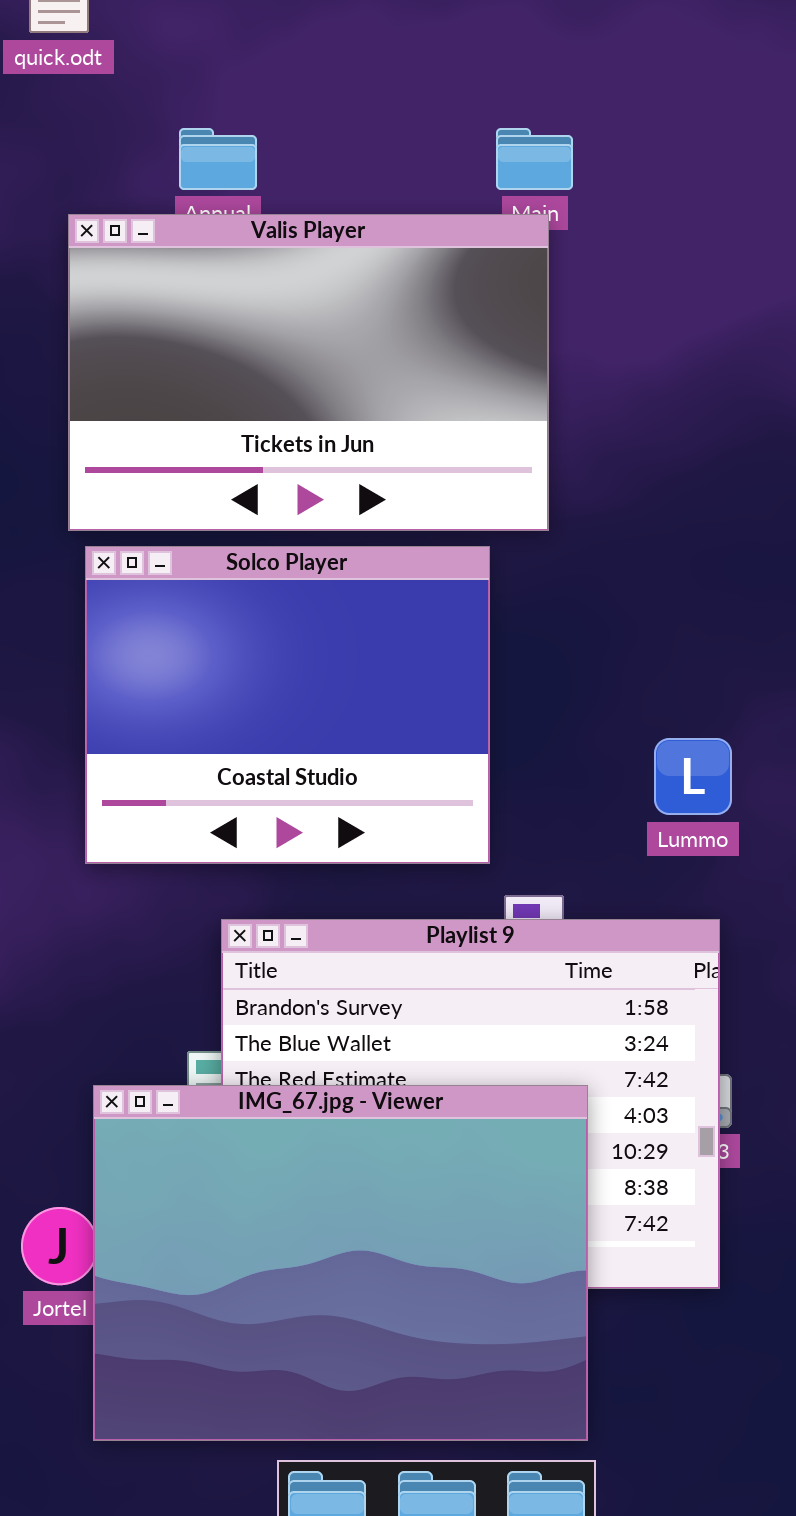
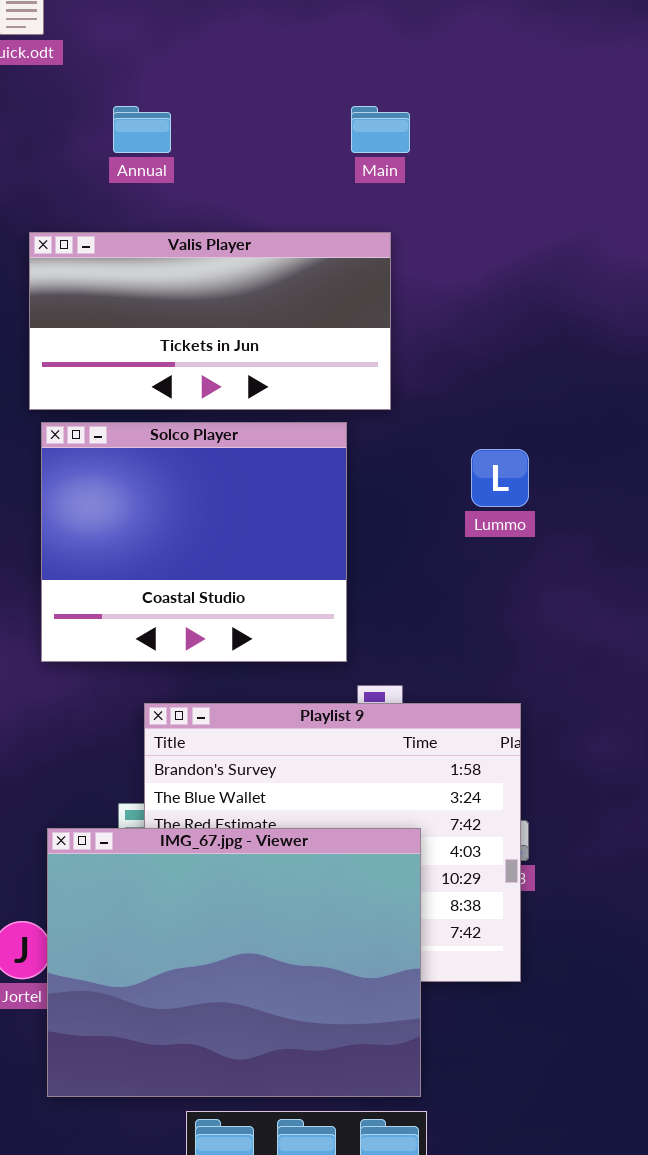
Valis Player: [68,214,549,531] -> [29,232,391,410], resized
Lummo: [654,738,732,815] -> [471,449,529,507], moved

